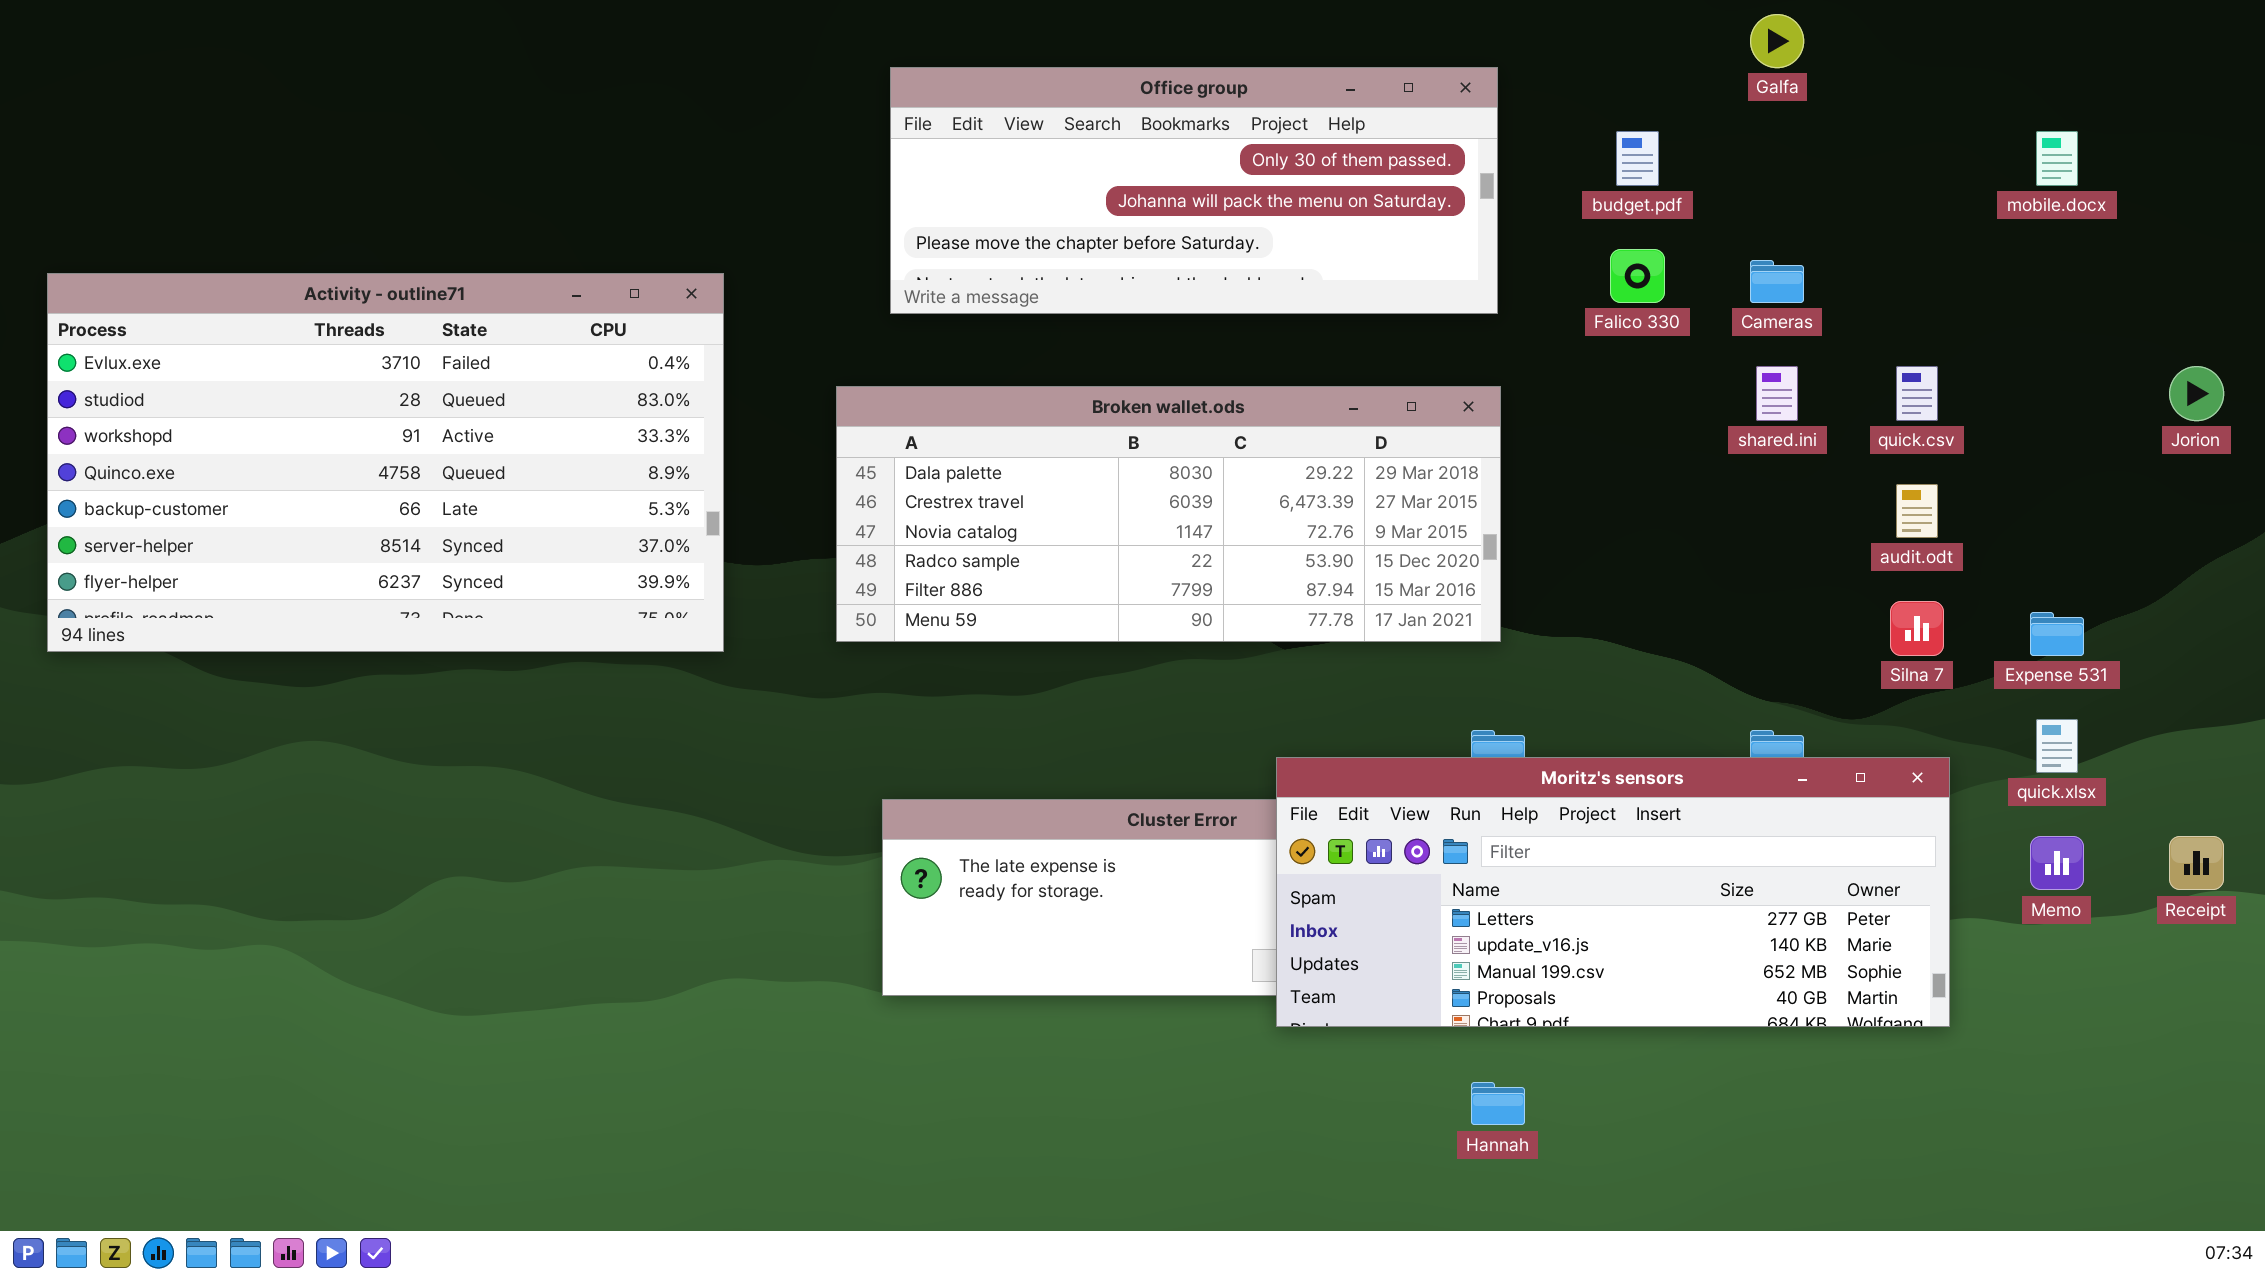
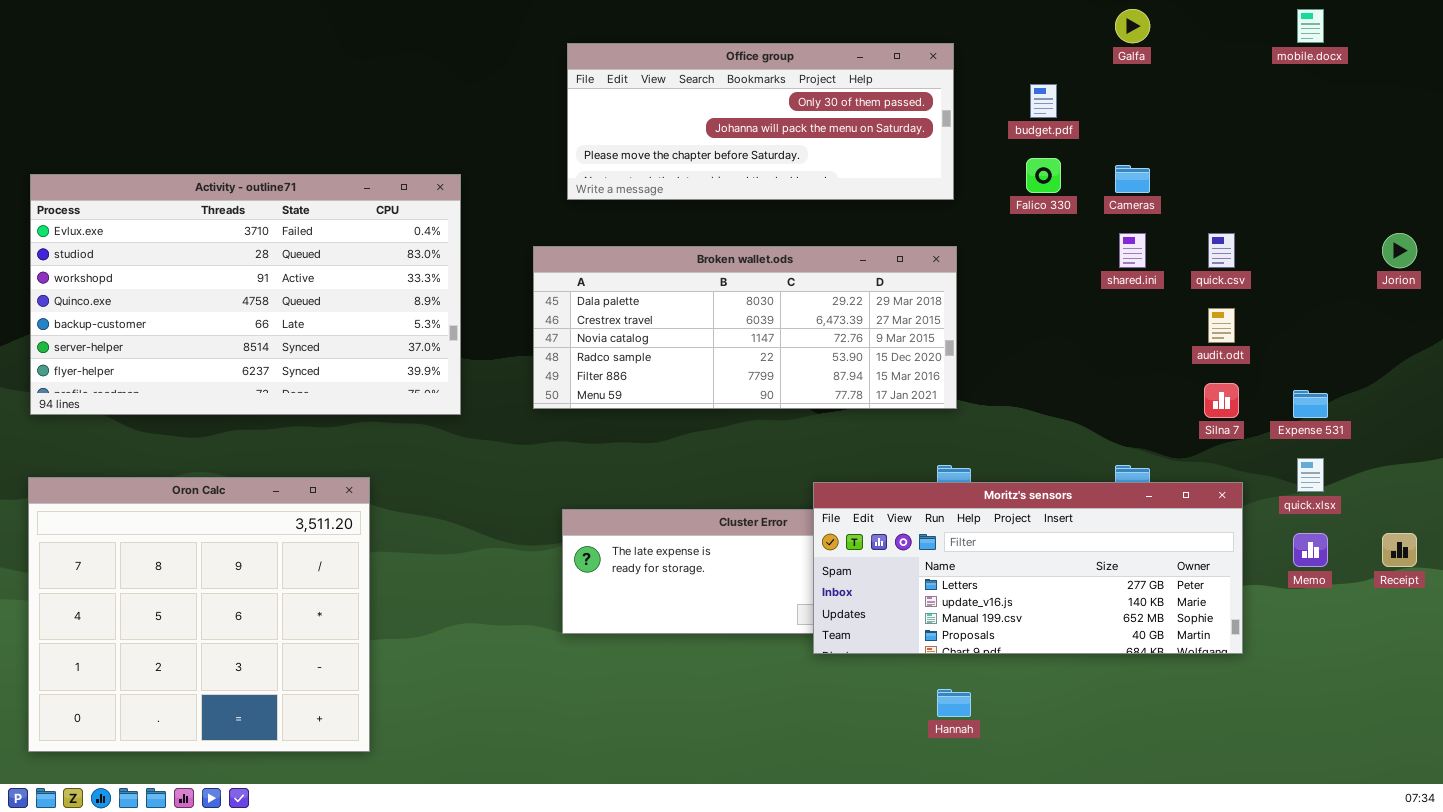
mobile.docx: [2036,131,2078,186] -> [1297,9,1324,43], moved
Oron Calc: none -> [28,477,370,752], opened

